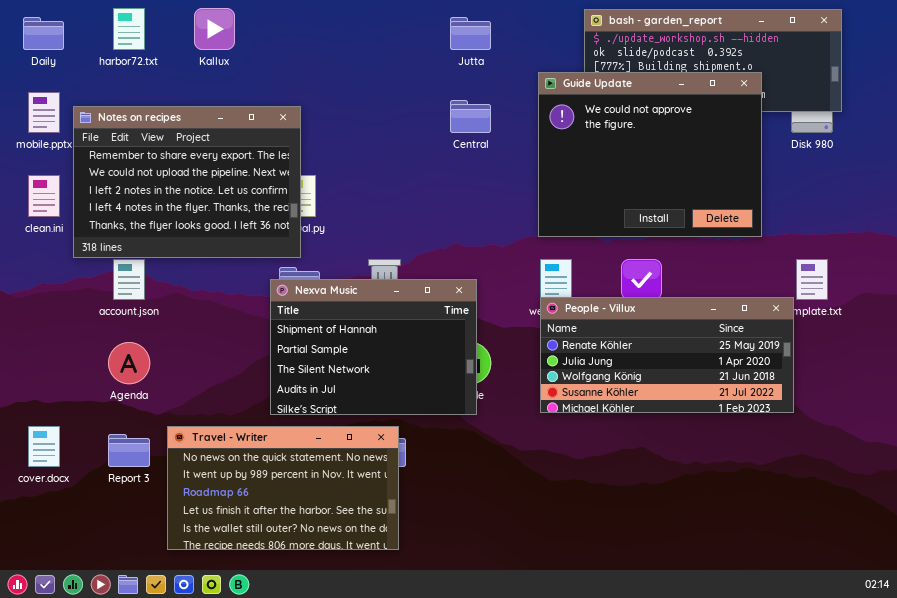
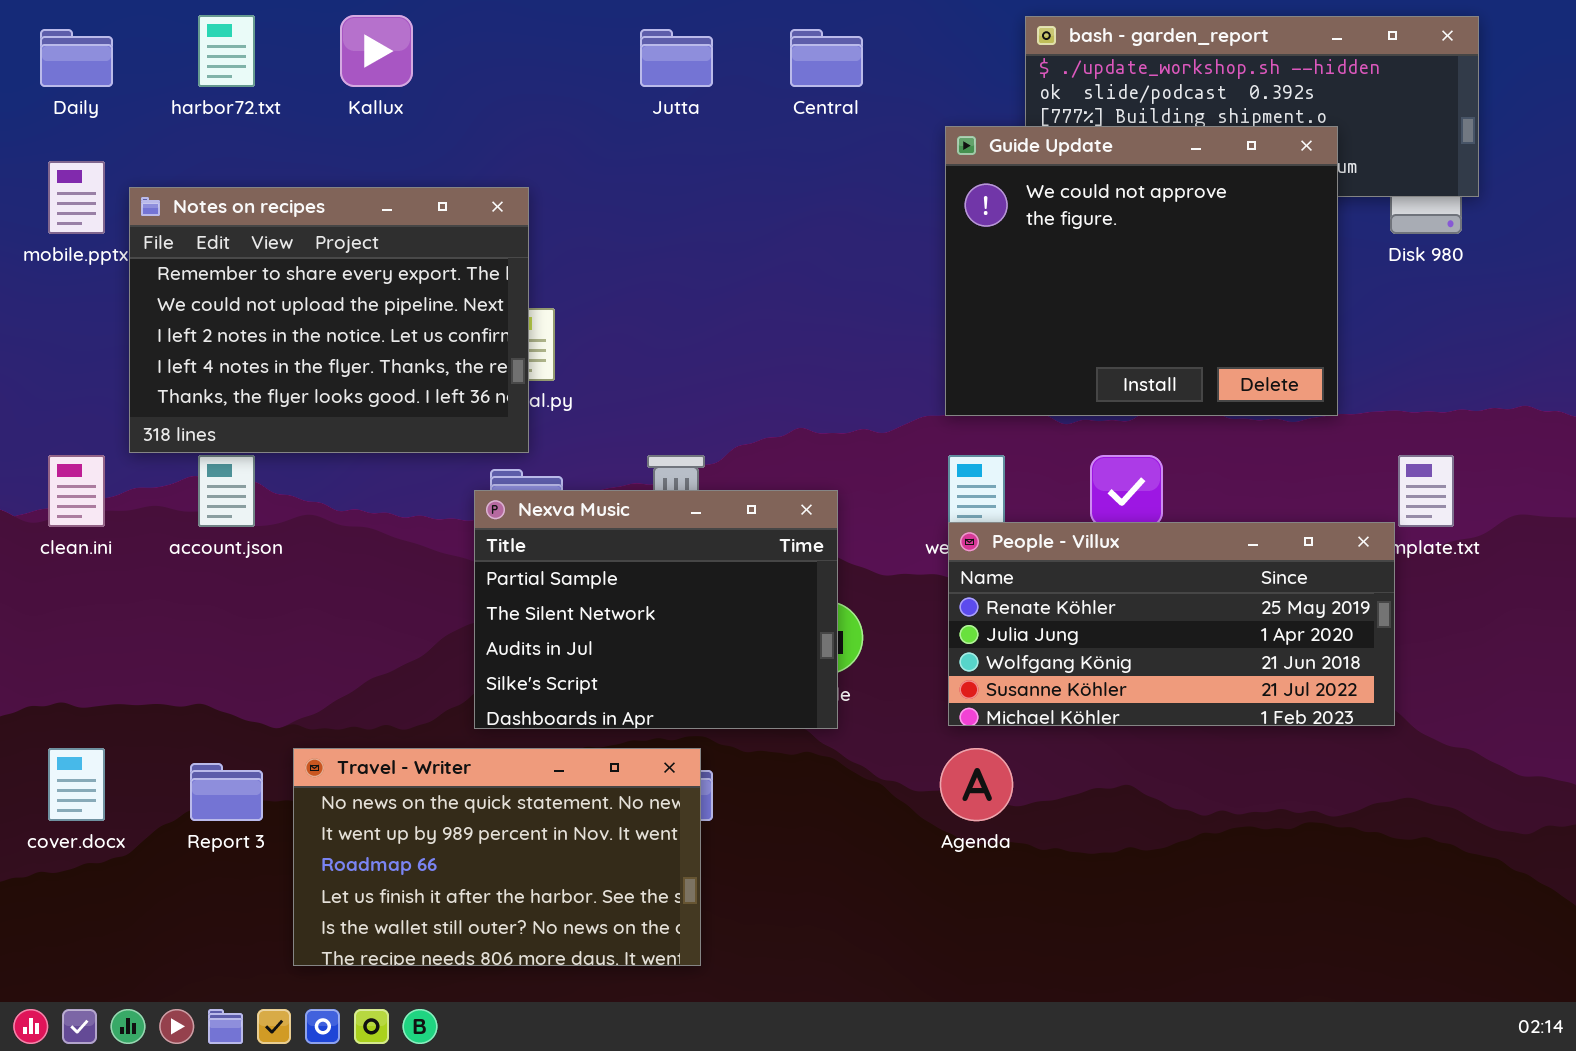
Jutta: [450,17,491,50] -> [640,29,713,87], moved
Central: [450,100,491,133] -> [790,29,863,87], moved
clean.ini: [28,175,60,217] -> [48,455,105,527], moved
Nexva Music: [270,279,477,415] -> [474,490,838,729], scrolled down 1 row
Agenda: [108,342,150,384] -> [940,748,1013,821], moved

